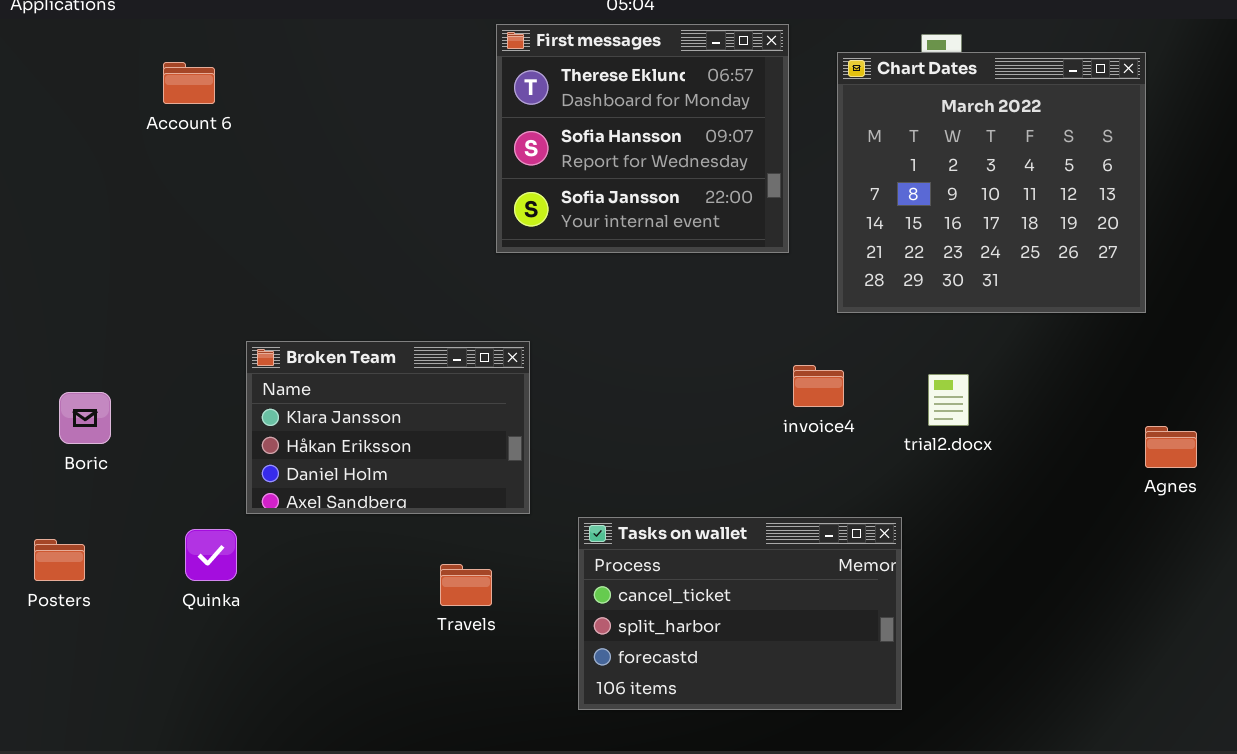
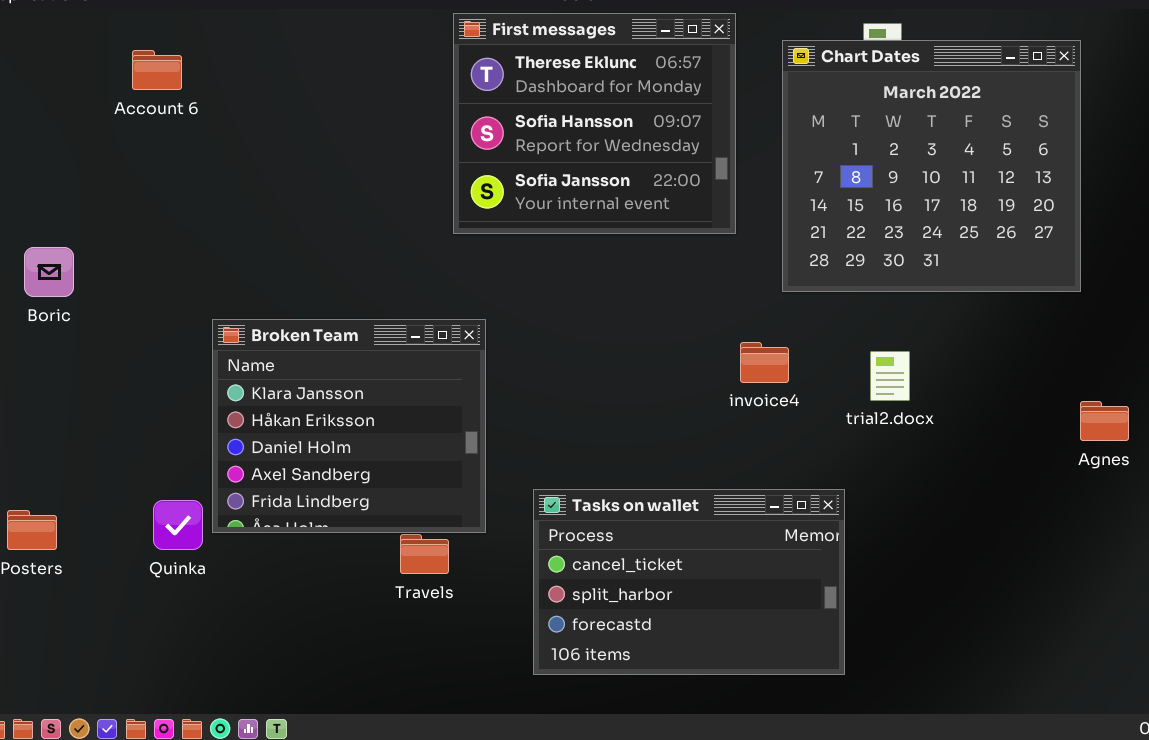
Broken Team: [246,341,530,514] -> [212,319,486,533], resized
Boric: [59,392,111,444] -> [24,247,74,297], moved

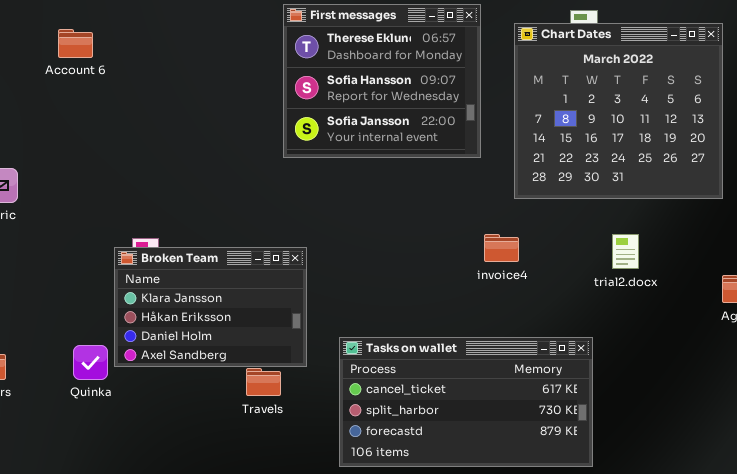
Broken Team: [212,319,486,533] -> [114,247,307,367], resized
trial2.docx: [870,351,910,401] -> [612,234,639,269], moved
Tasks on wallet: [533,489,845,675] -> [339,337,593,467], resized

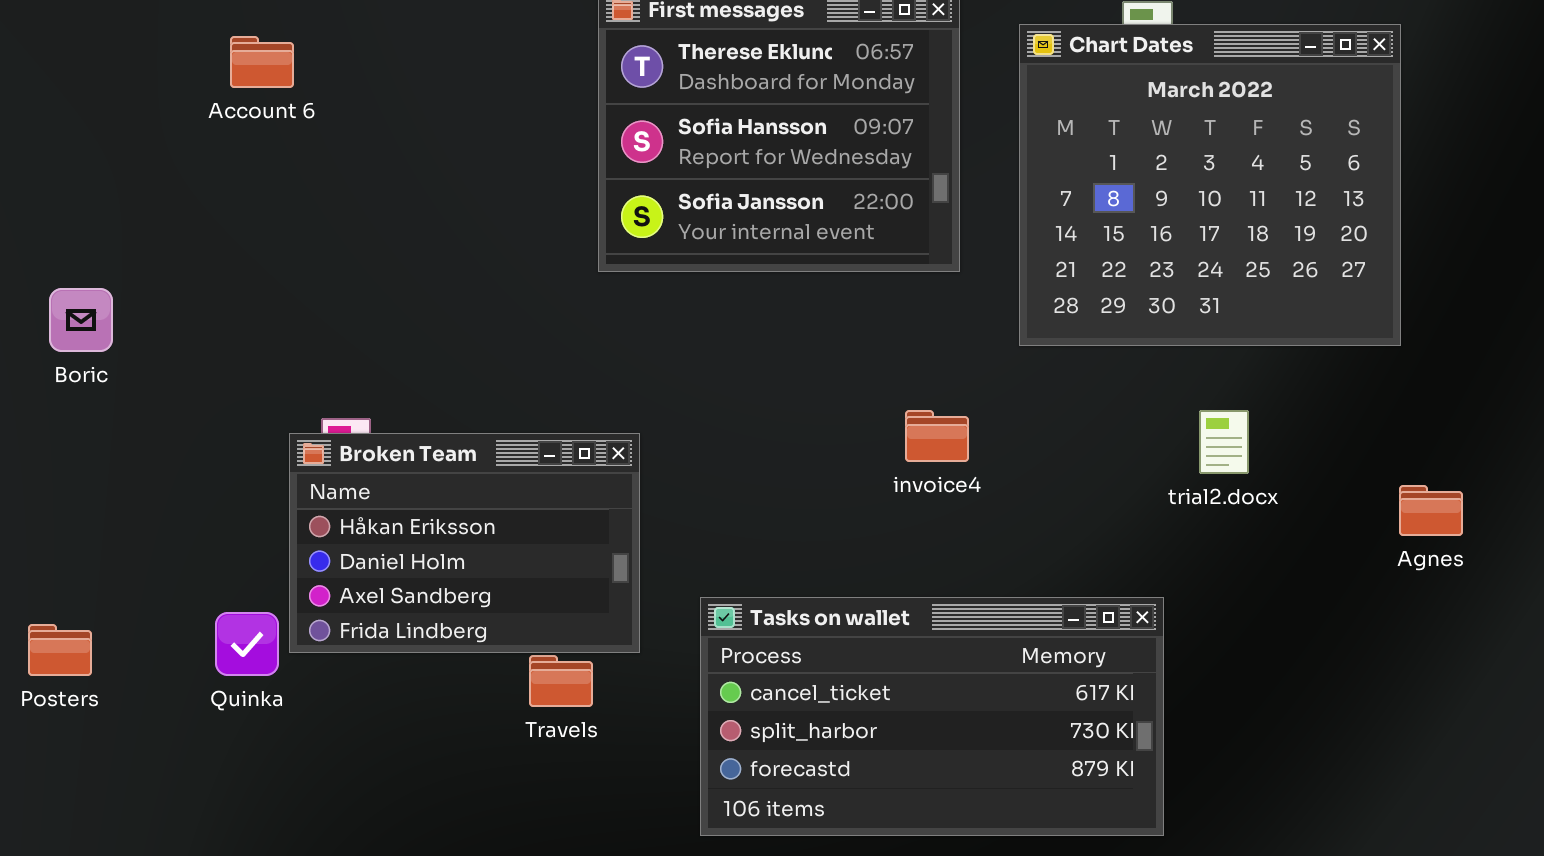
Account 6: [58,29,93,58] -> [230,36,294,88], moved
invoice4: [484,234,519,262] -> [905,410,969,462], moved
Broken Team: [114,247,307,367] -> [289,433,640,653], scrolled down 1 row

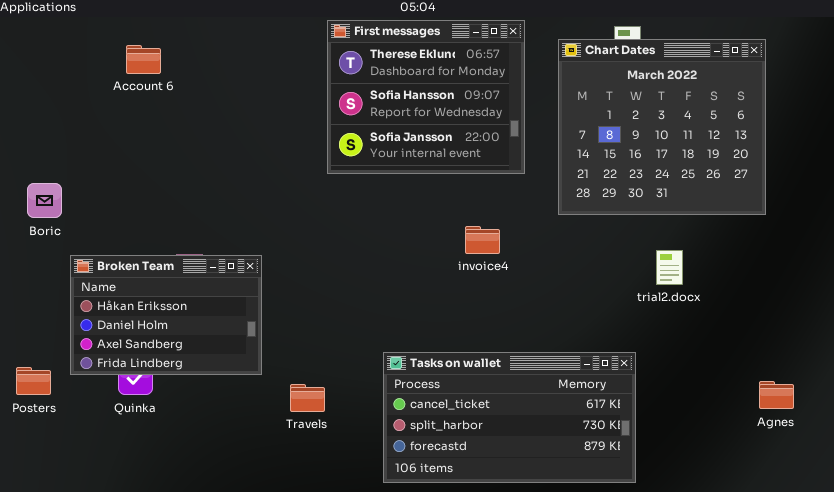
invoice4: [905,410,969,462] -> [465,226,500,254], moved
Broken Team: [289,433,640,653] -> [70,255,262,375], moved
Agnes: [1399,485,1463,536] -> [759,381,794,409], moved

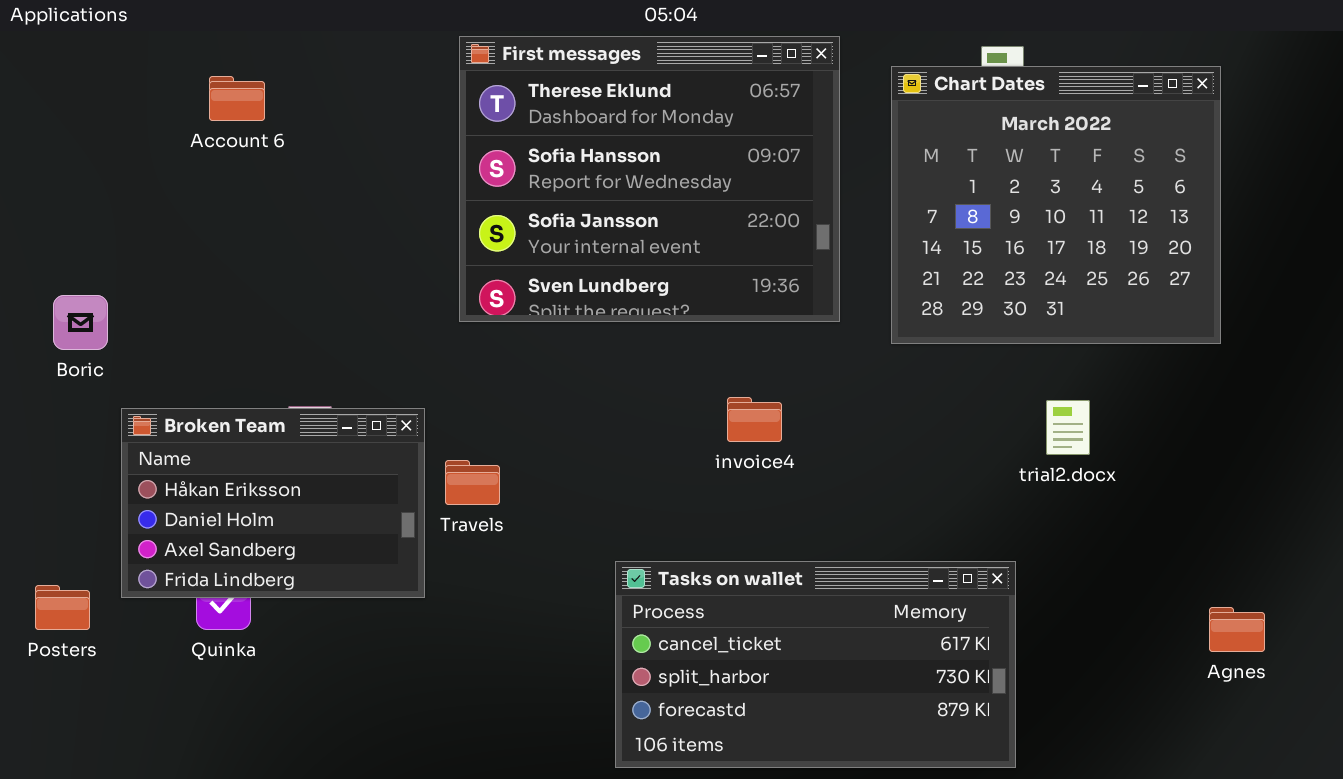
First messages: [327,20,525,174] -> [459,36,840,322], resized
invoice4: [465,226,500,254] -> [727,397,782,442], moved
Travels: [290,384,325,412] -> [445,460,500,505], moved

